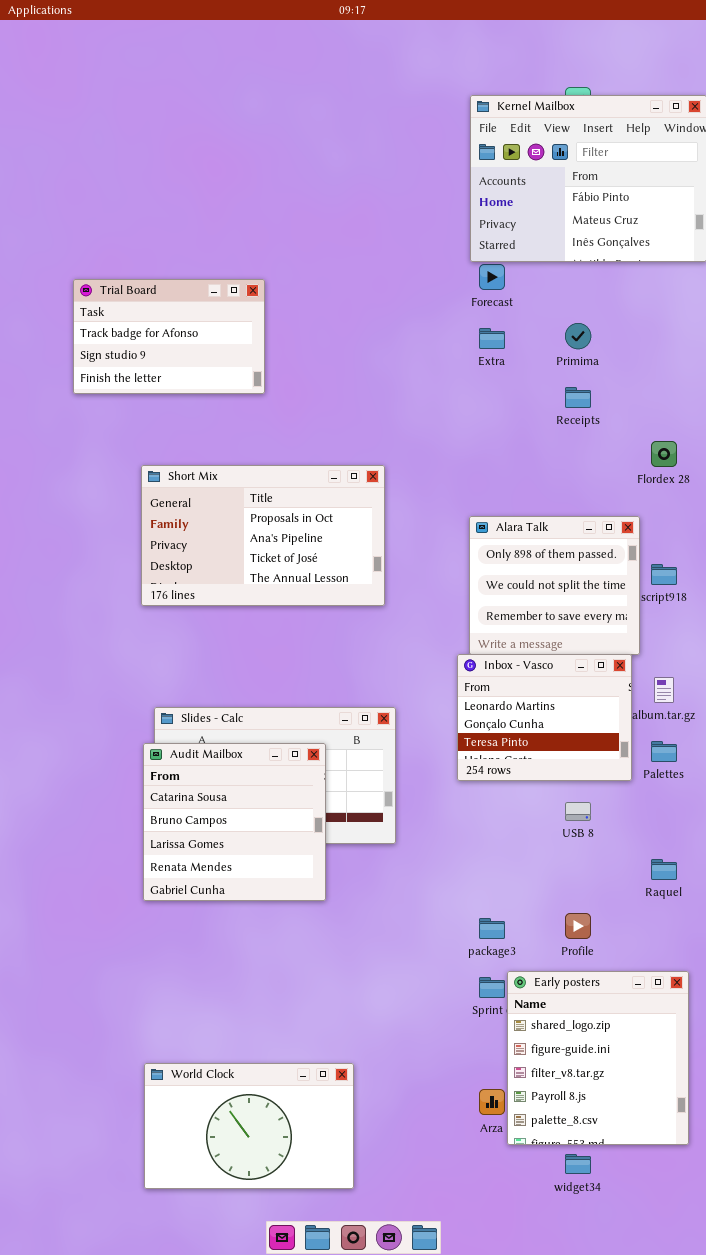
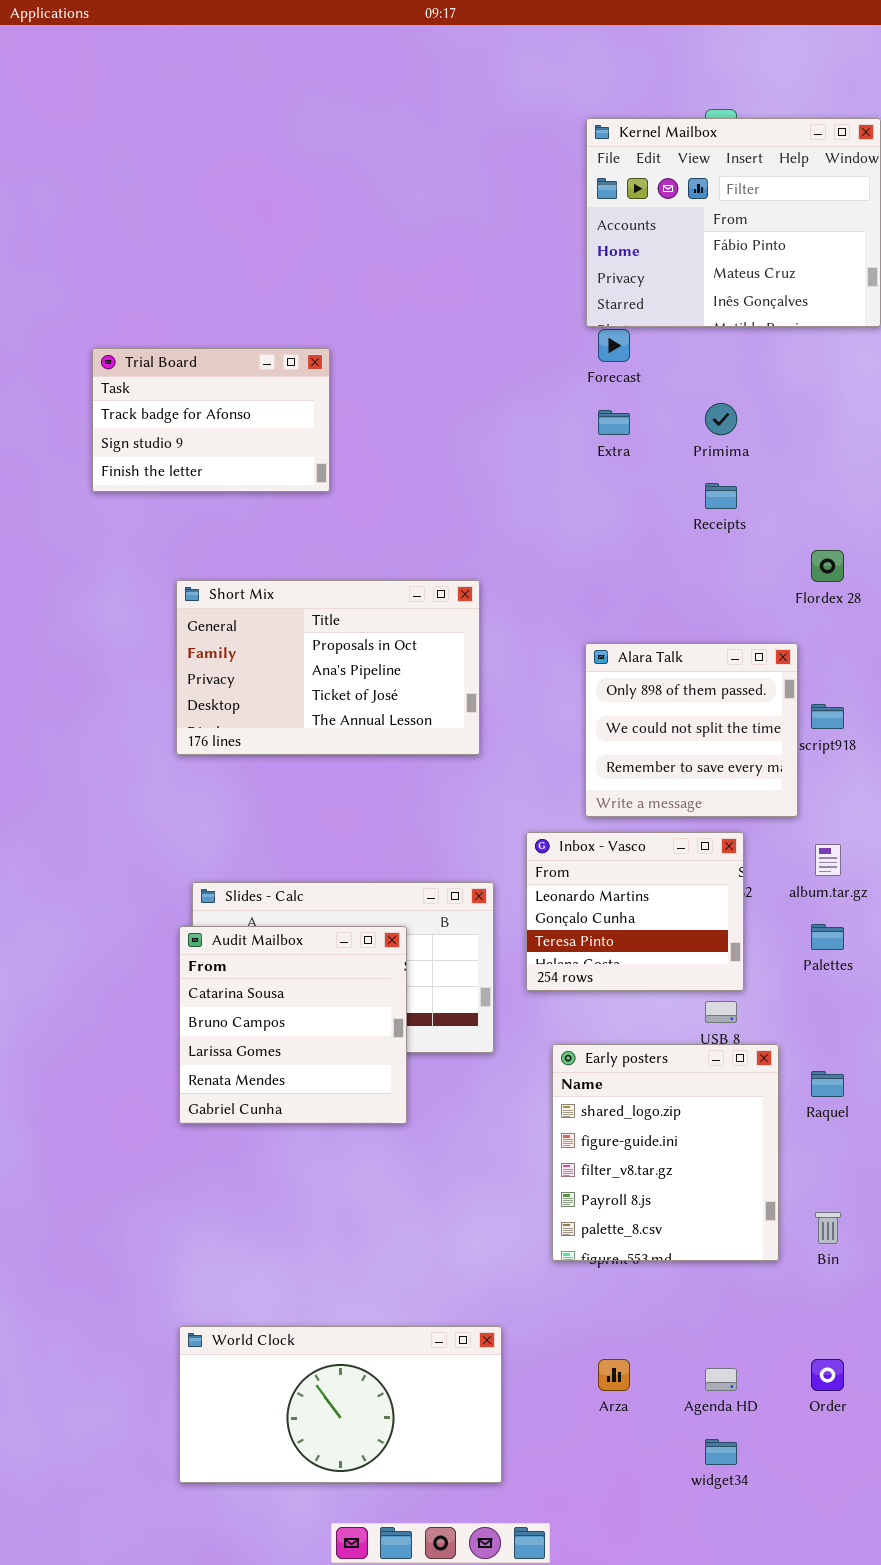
Inbox - Vasco: [457,654,632,781] -> [526,832,744,991], moved
Early posters: [507,971,689,1145] -> [552,1044,779,1261], moved
World Clock: [144,1063,354,1189] -> [179,1326,502,1483], resized

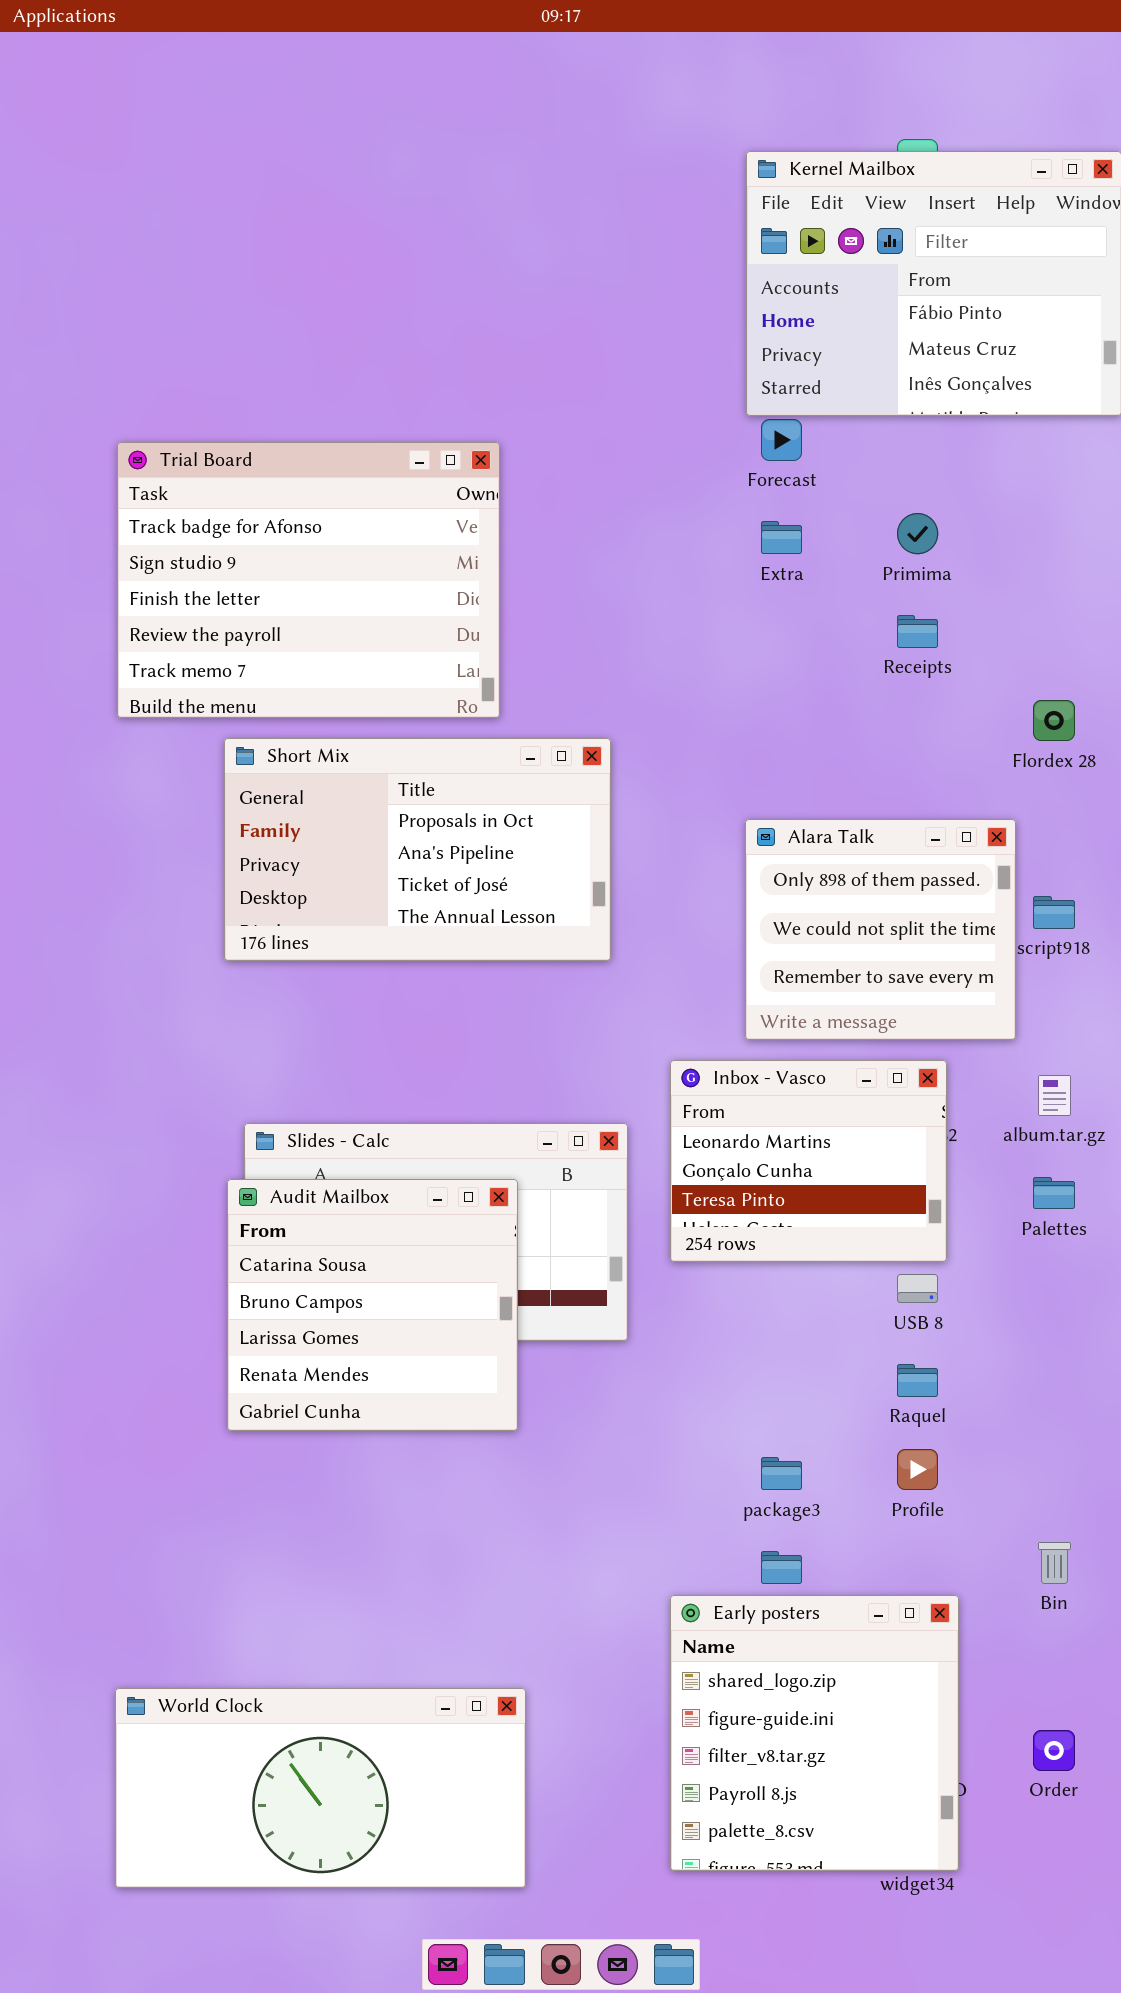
Trial Board: [92,348,330,492] -> [117,442,500,718], resized
Early posters: [552,1044,779,1261] -> [670,1595,959,1871], moved
Raquel: [811,1071,844,1097] -> [897,1364,938,1397], moved
World Clock: [179,1326,502,1483] -> [115,1688,526,1888], moved

